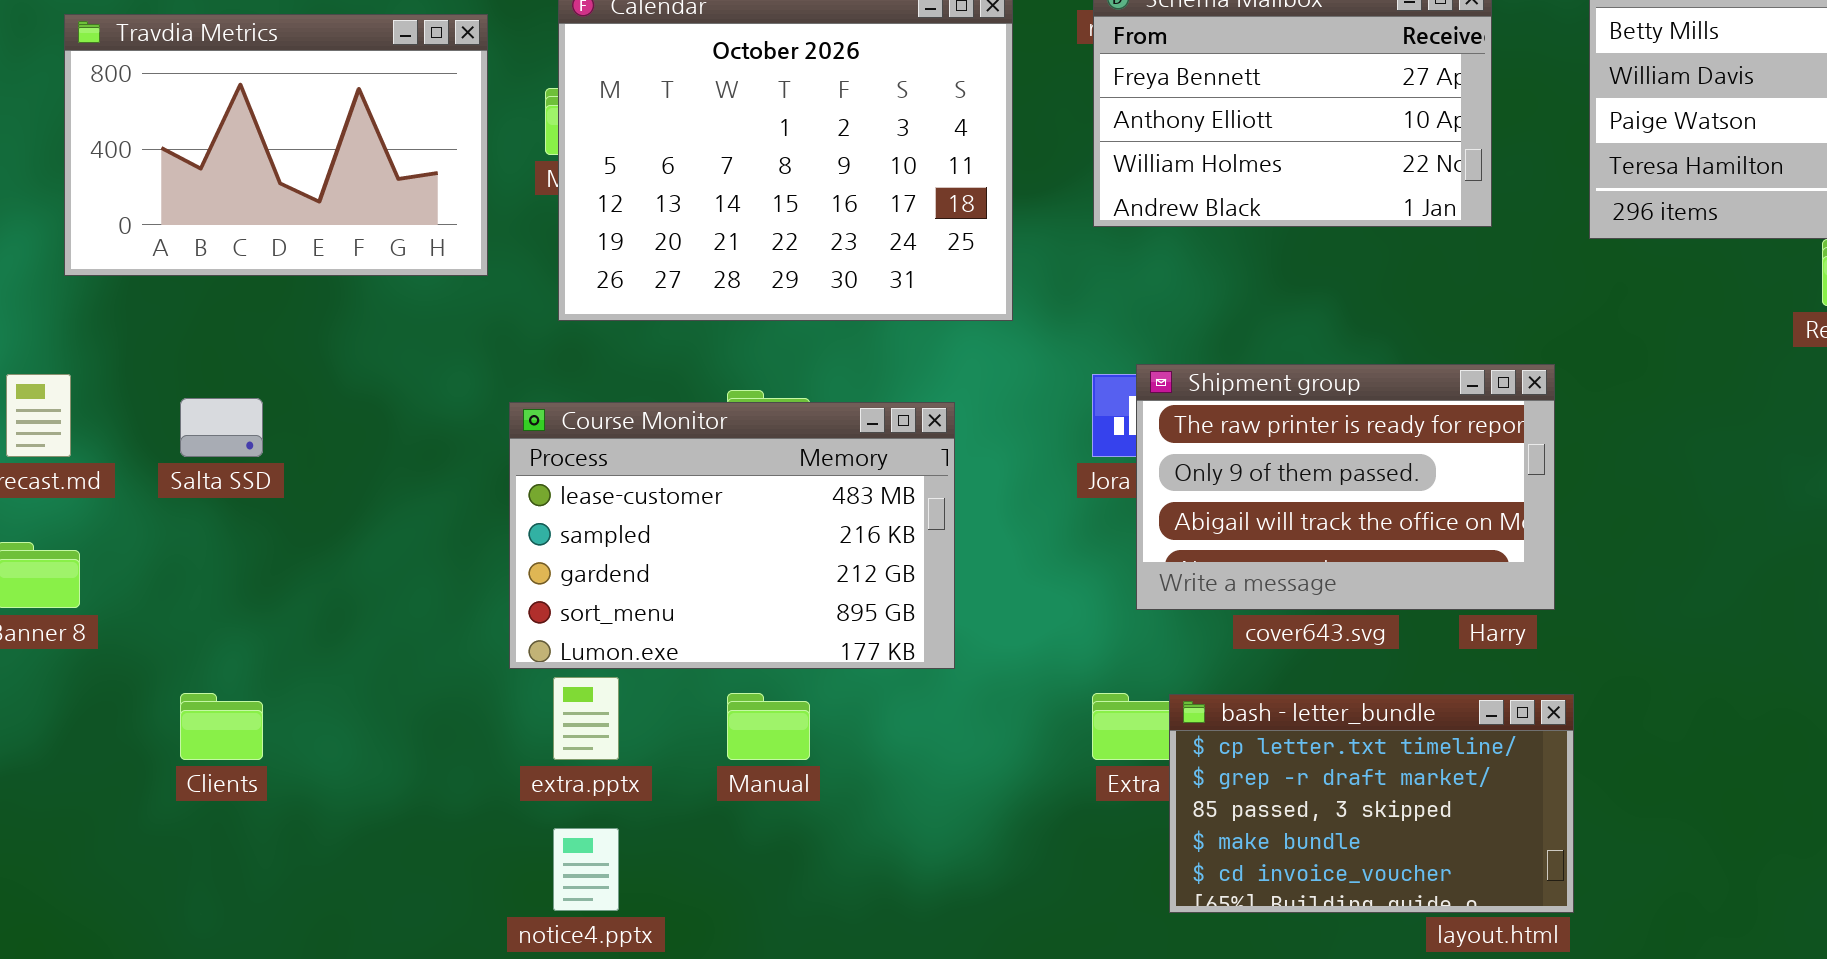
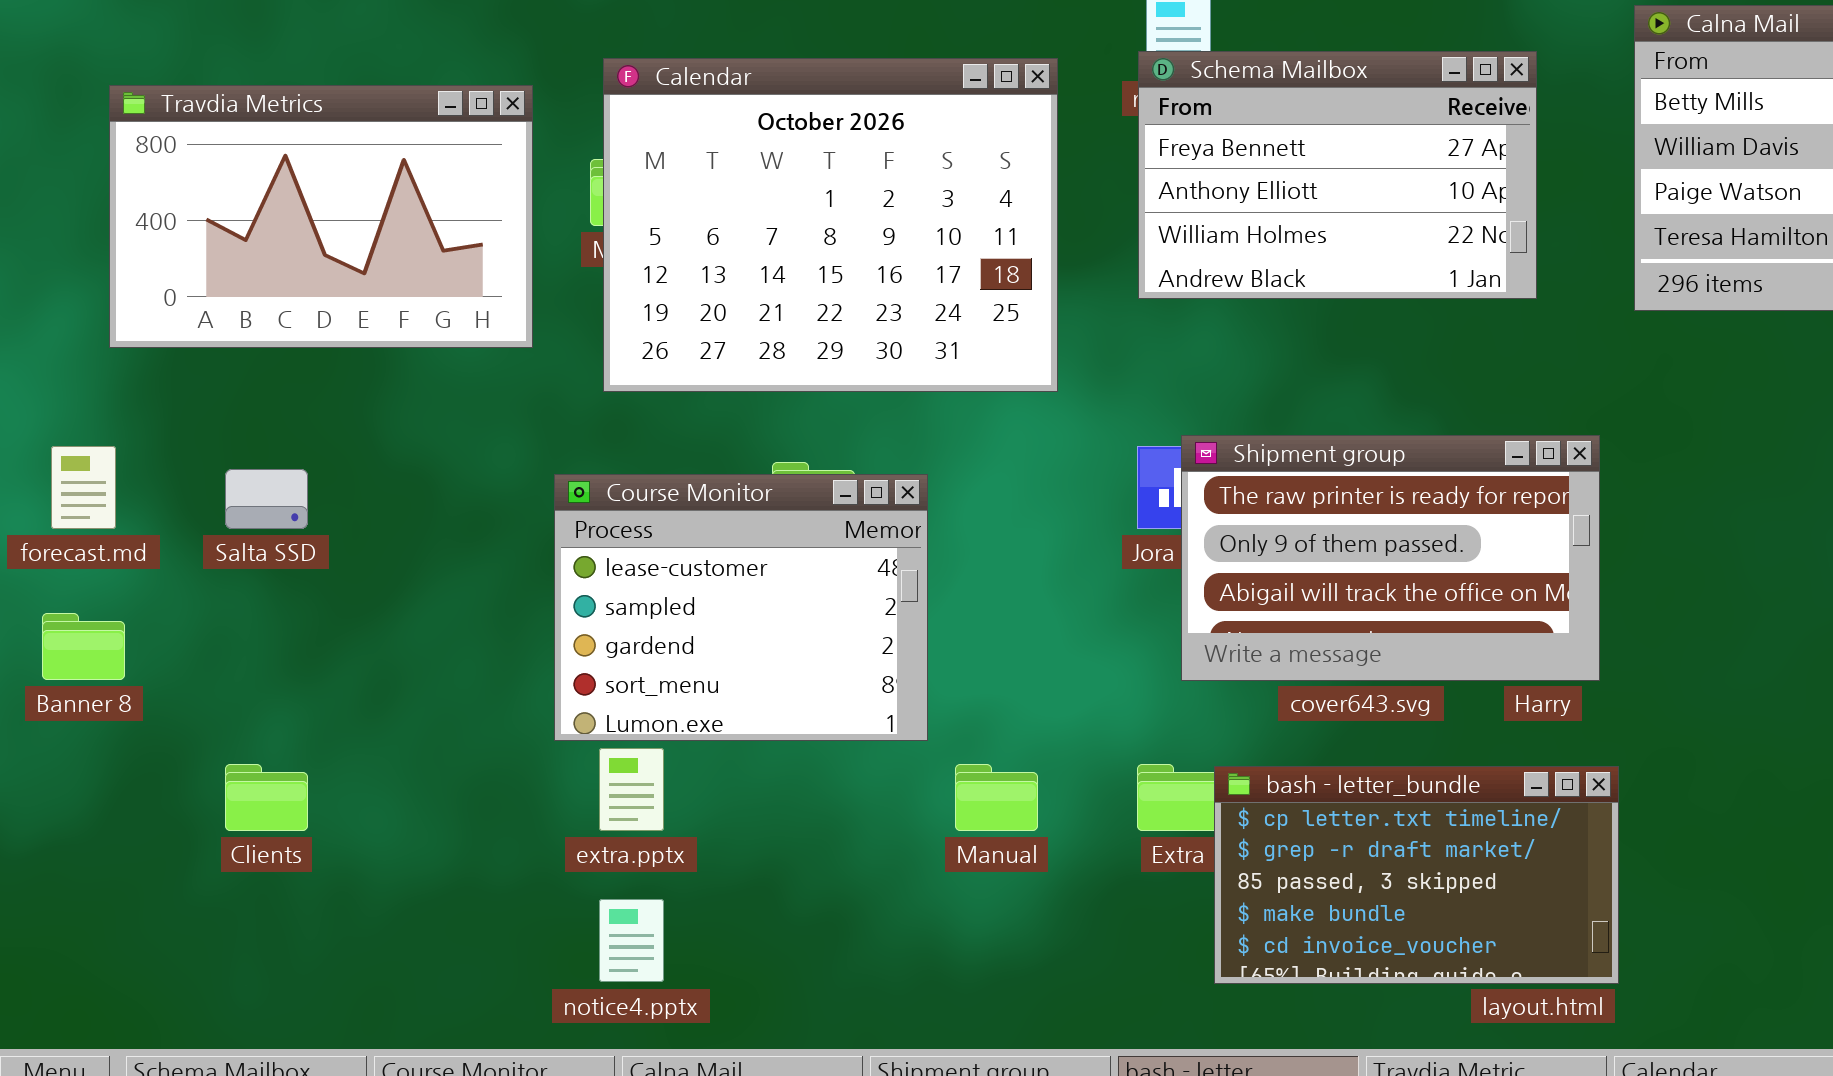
Course Monitor: [509,402,955,669] -> [554,474,928,741], resized
Manual: [727,693,810,760] -> [955,764,1038,831], moved

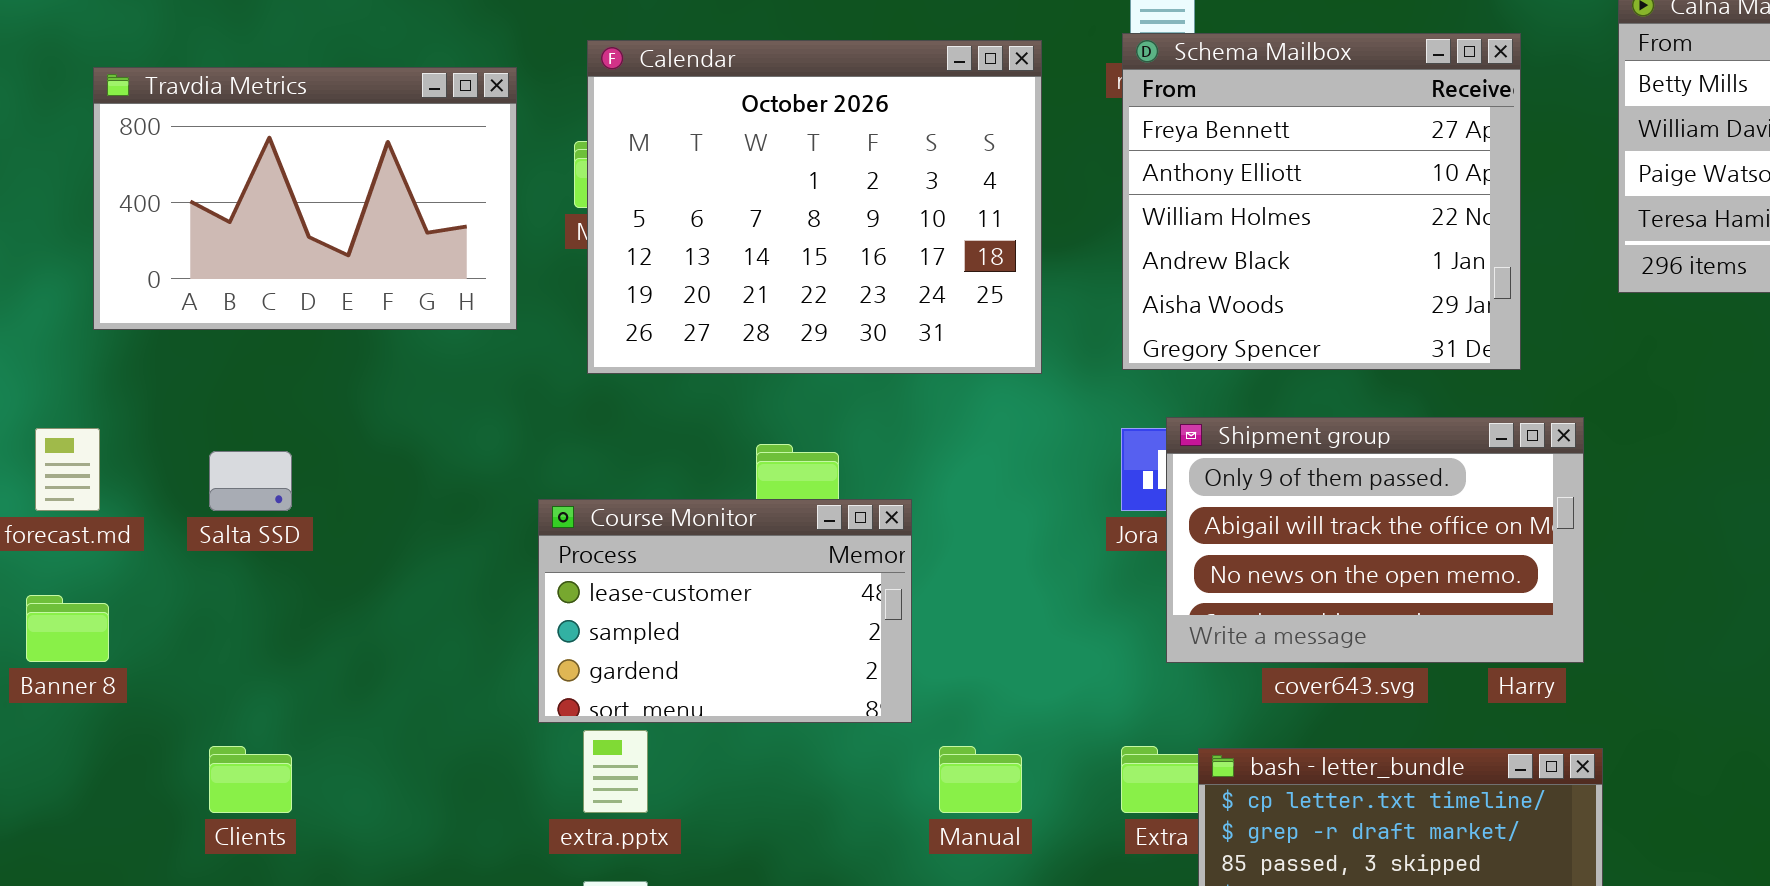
Schema Mailbox: [1138,51,1537,299] -> [1122,33,1521,370], resized
Shipment group: [1181,435,1600,681] -> [1166,417,1584,663], scrolled down 1 row
Course Monitor: [554,474,928,741] -> [538,499,912,723], resized

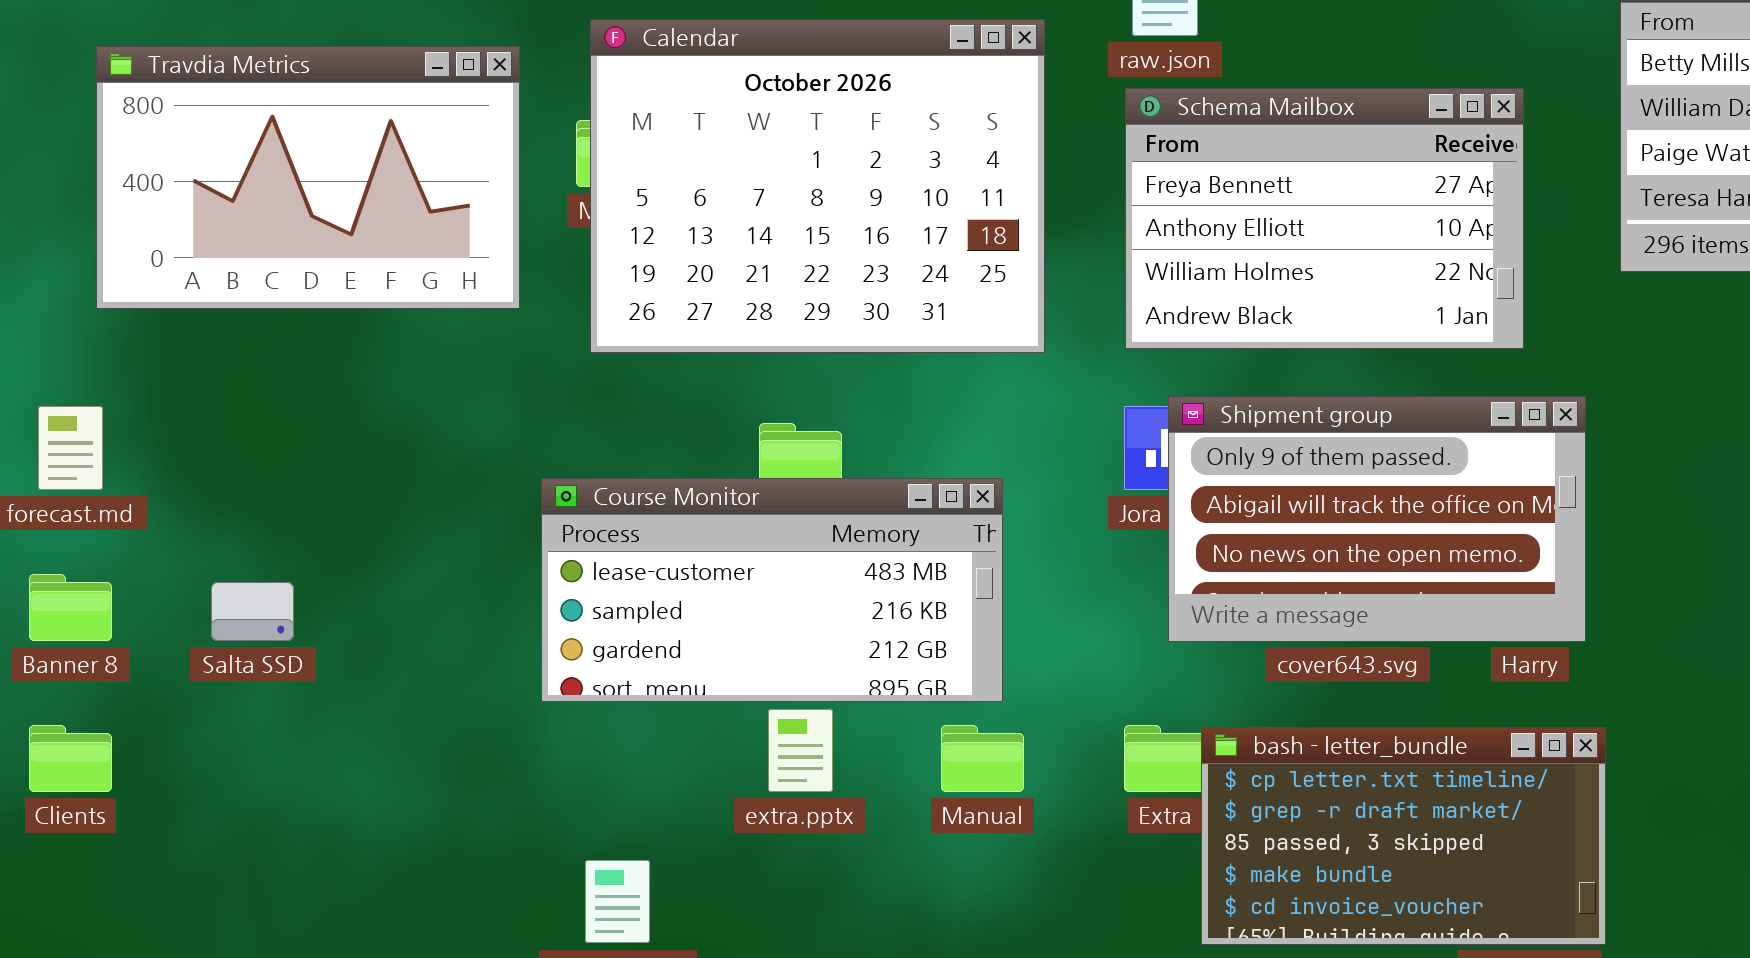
Schema Mailbox: [1122,33,1521,370] -> [1125,88,1524,349], resized
Salta SSD: [209,451,292,511] -> [211,582,294,641], moved
Course Monitor: [538,499,912,723] -> [541,478,1003,702], resized
extra.pptx: [583,730,648,813] -> [768,709,833,792], moved
Clients: [209,746,292,813] -> [29,725,112,792], moved

